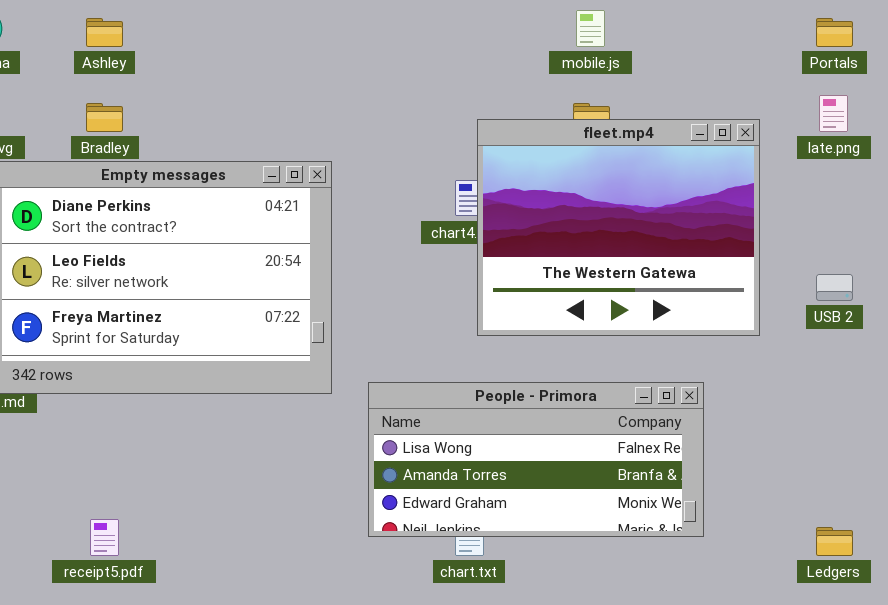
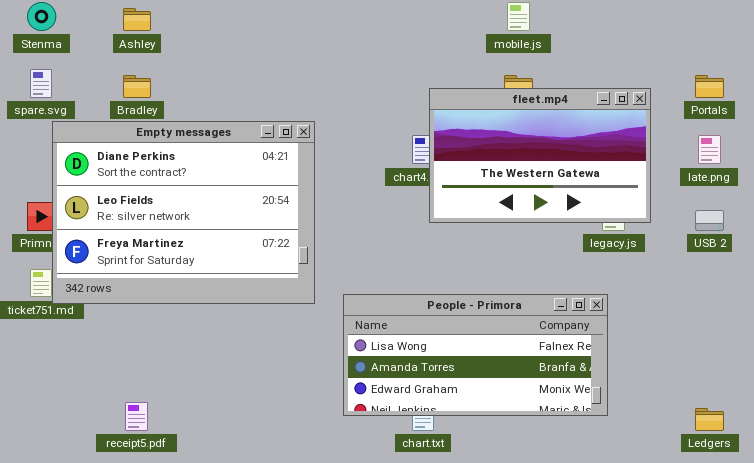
Portals: [816,18,853,47] -> [695,75,724,98], moved
late.png: [819,95,848,132] -> [698,135,721,164], moved
fleet.mp4: [477,119,760,336] -> [429,88,651,223], resized

